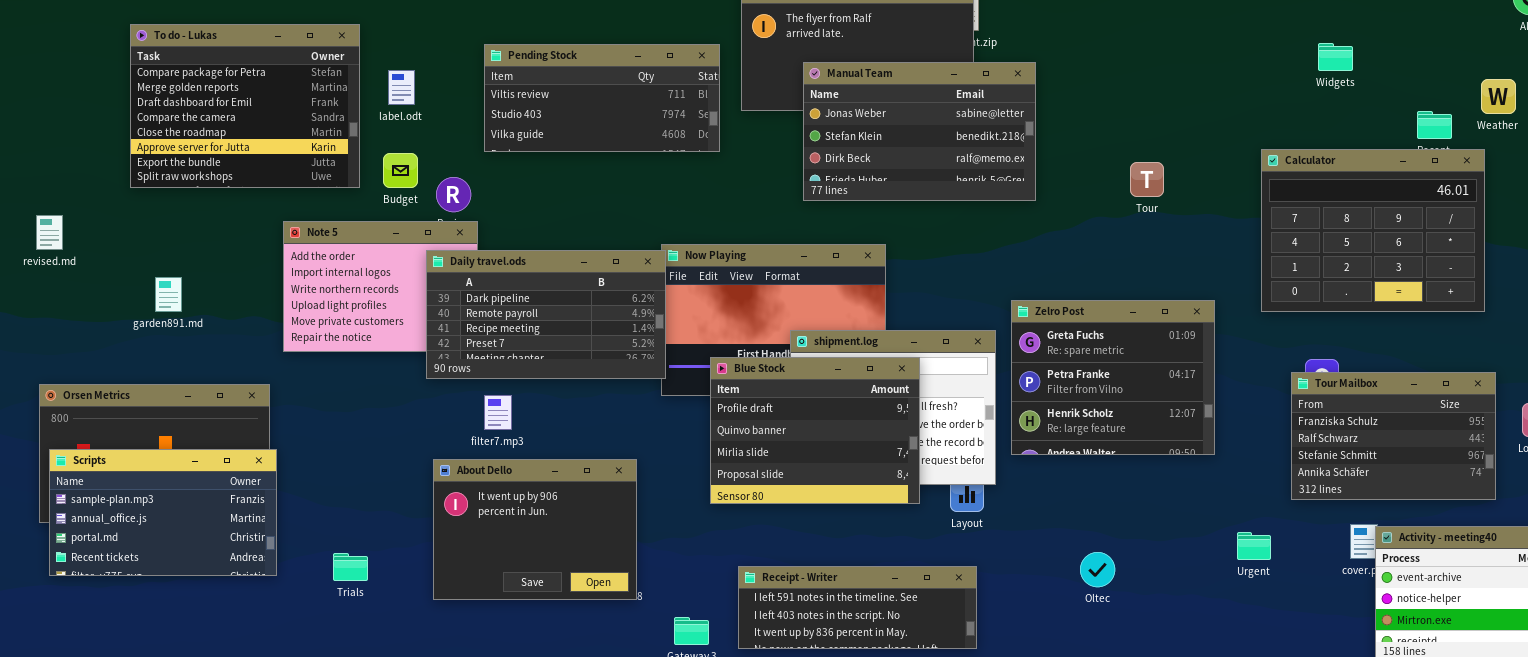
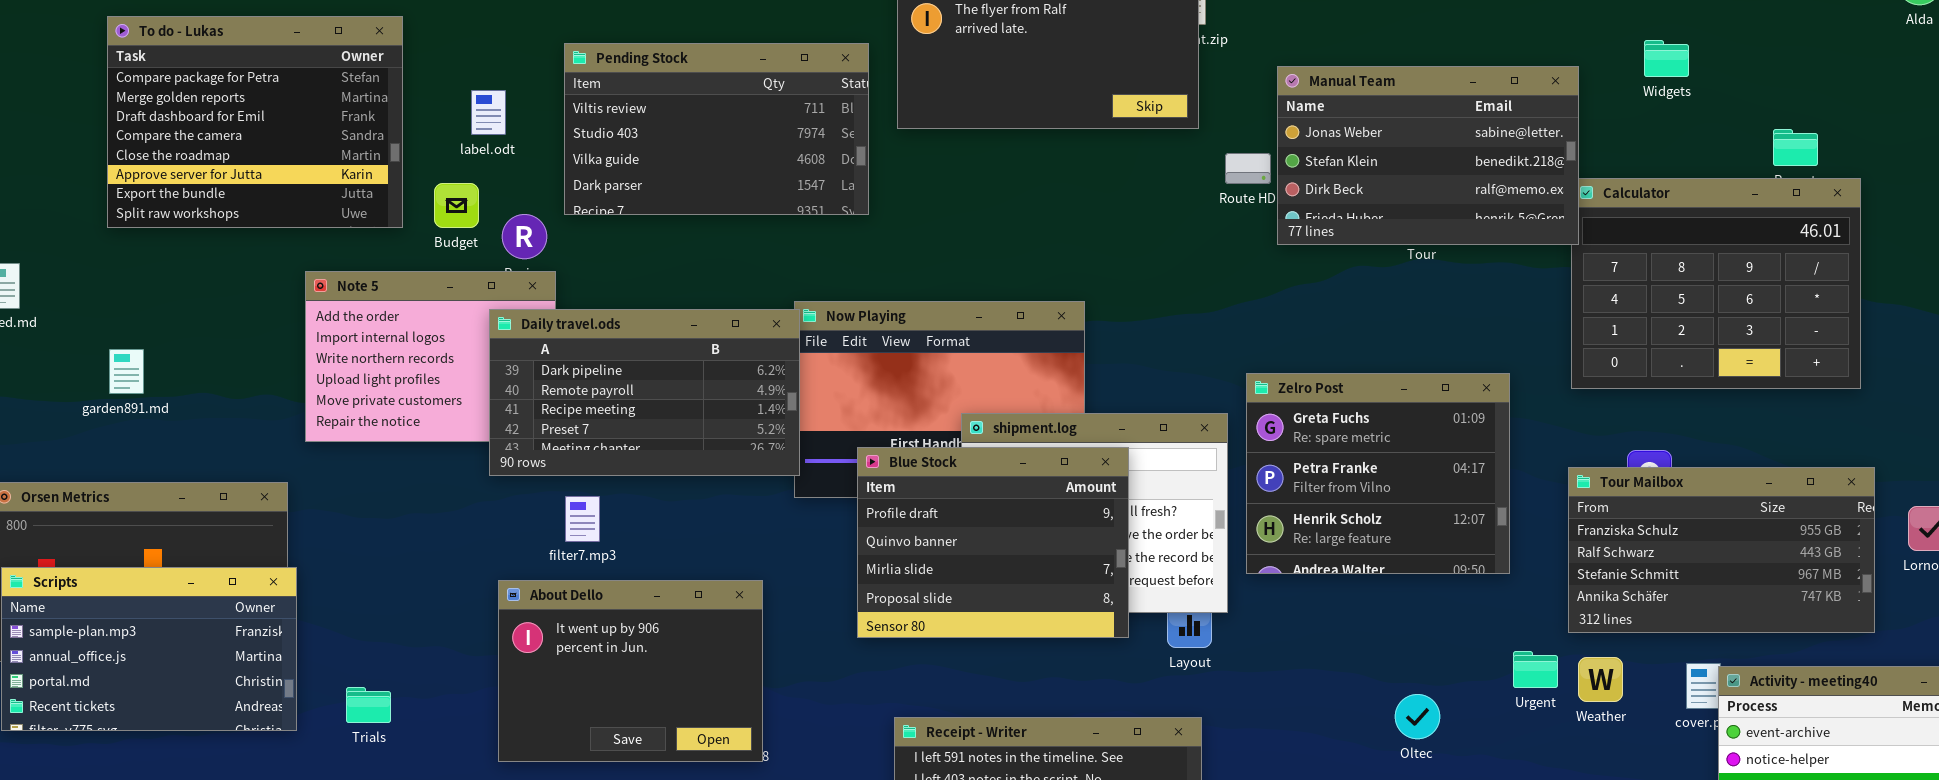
Pending Stock: [484,44,720,152] -> [564,43,869,215], resized
Manual Team: [803,62,1036,201] -> [1277,66,1579,245], moved
label.odt: [388,70,415,105] -> [471,90,506,135], moved
Weather: [1481,79,1516,114] -> [1578,657,1623,702], moved
garden891.md: [155,277,182,312] -> [109,349,144,394], moved
Tour Mailbox: [1291,372,1496,500] -> [1568,467,1875,633], resized
Urgent: [1237,532,1271,560] -> [1513,651,1558,688], moved
Oltec: [1080,552,1115,587] -> [1395,694,1440,739], moved
Trials: [333,553,368,581] -> [346,687,391,723], moved

